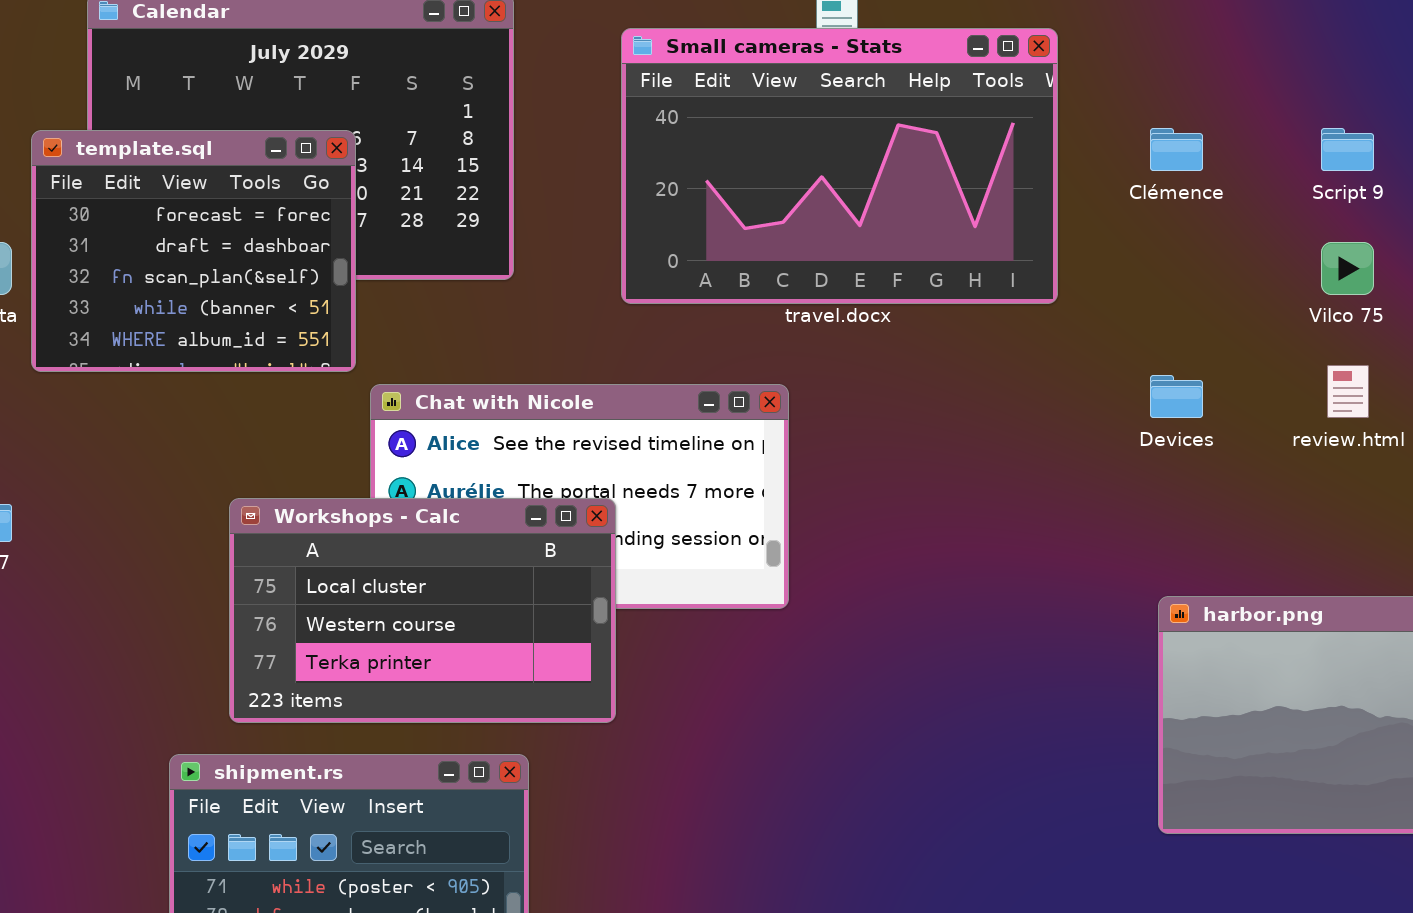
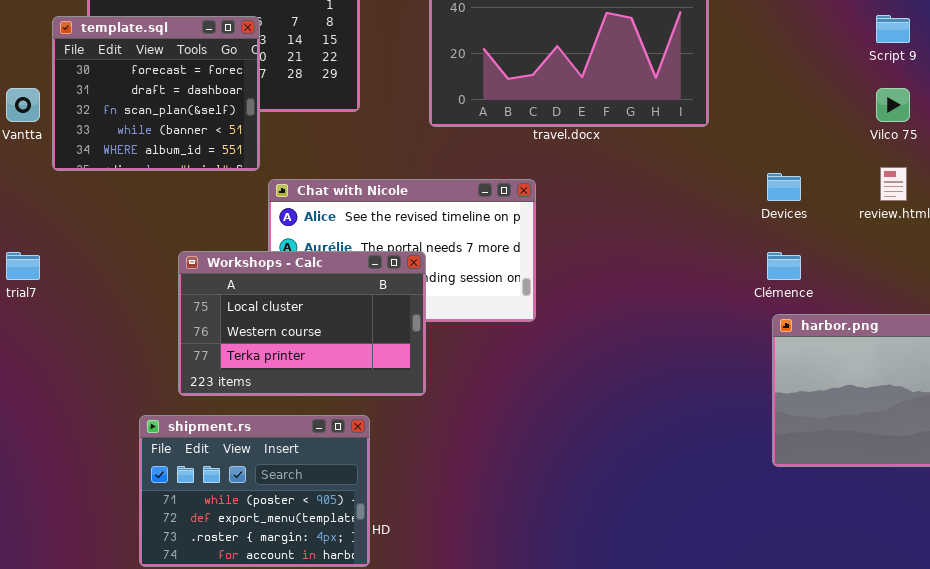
Clémence: [1150,128,1203,171] -> [767,252,801,280], moved

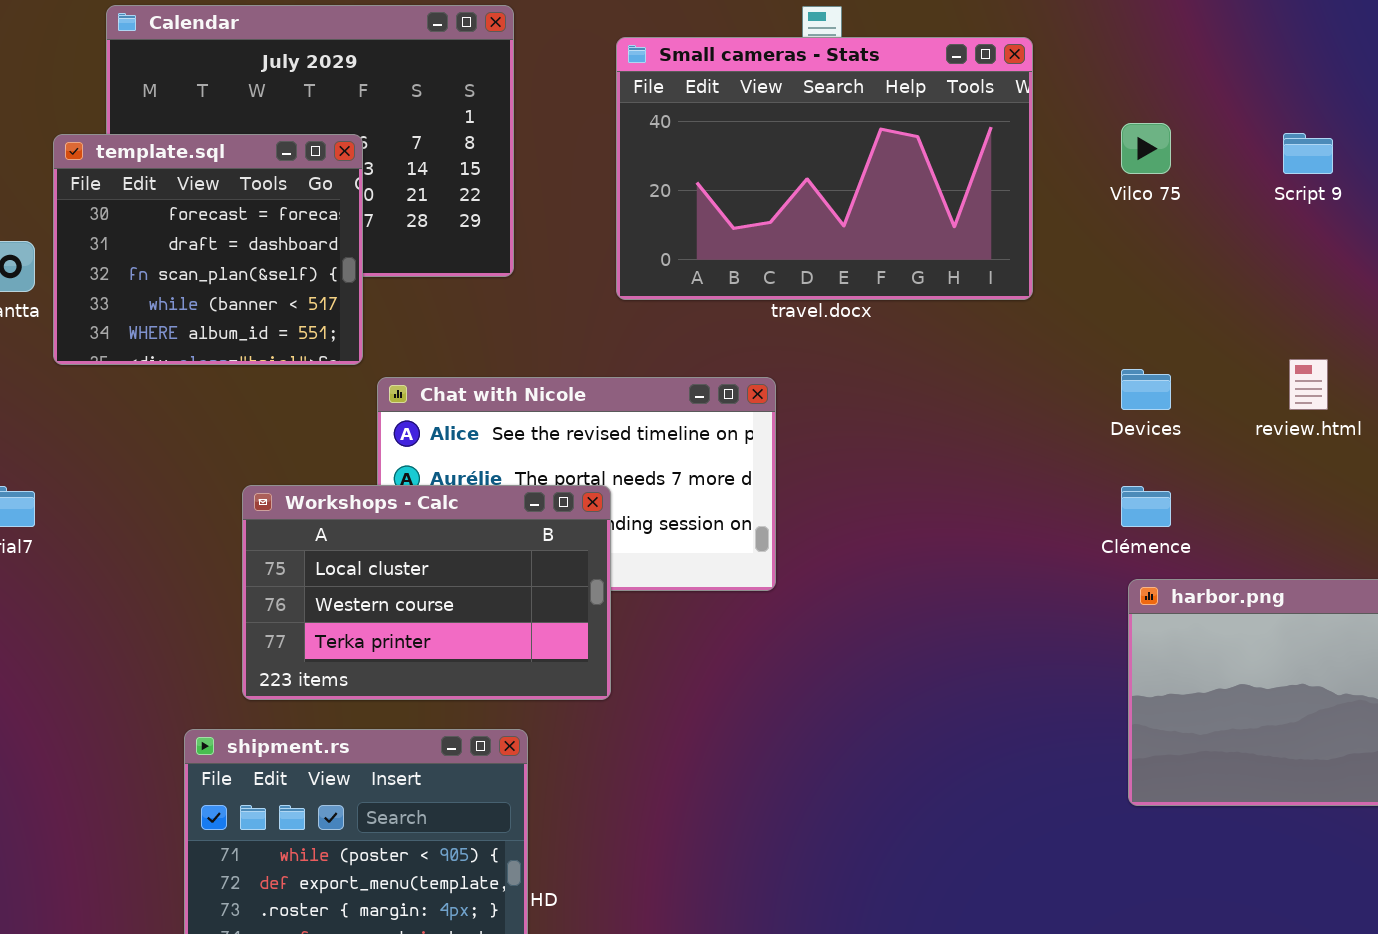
Vilco 75: [876,88,910,122] -> [1121,123,1171,174], moved

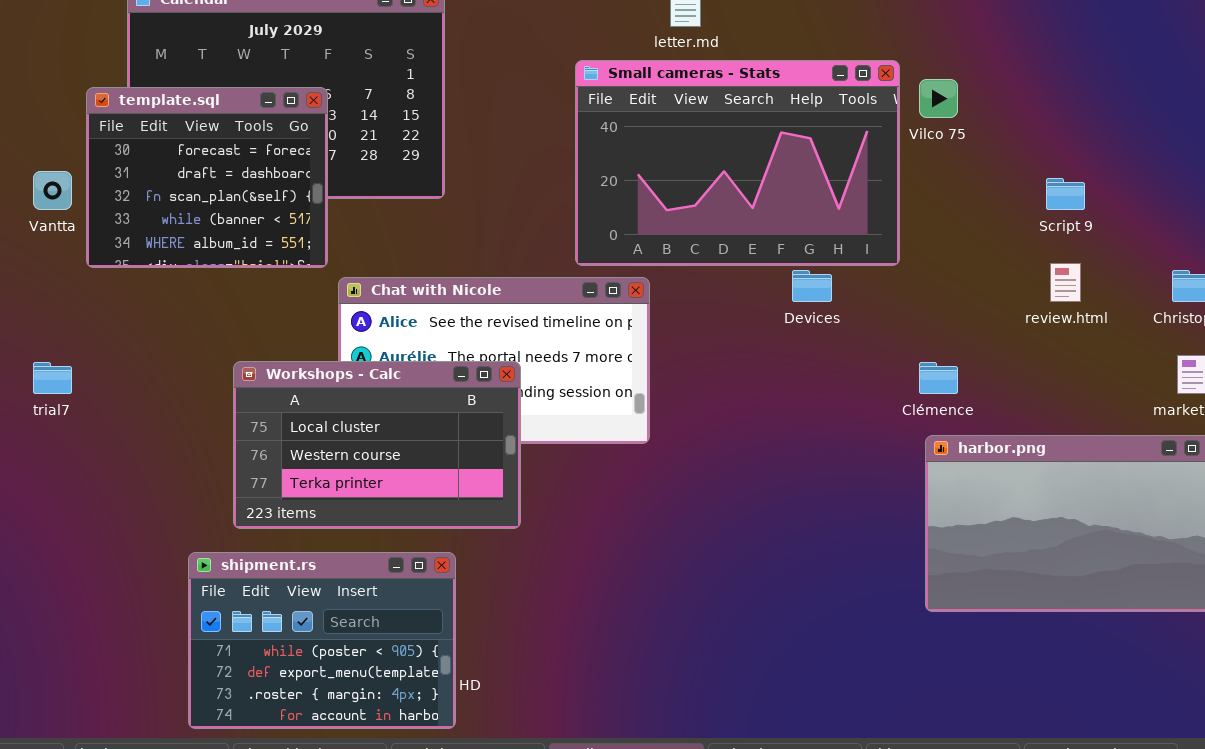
Small cameras - Stats: [616,37,1033,300] -> [575,60,900,266], moved
Script 9: [1283,133,1333,174] -> [1046,178,1085,210], moved
Devices: [1121,369,1171,410] -> [792,270,832,302], moved

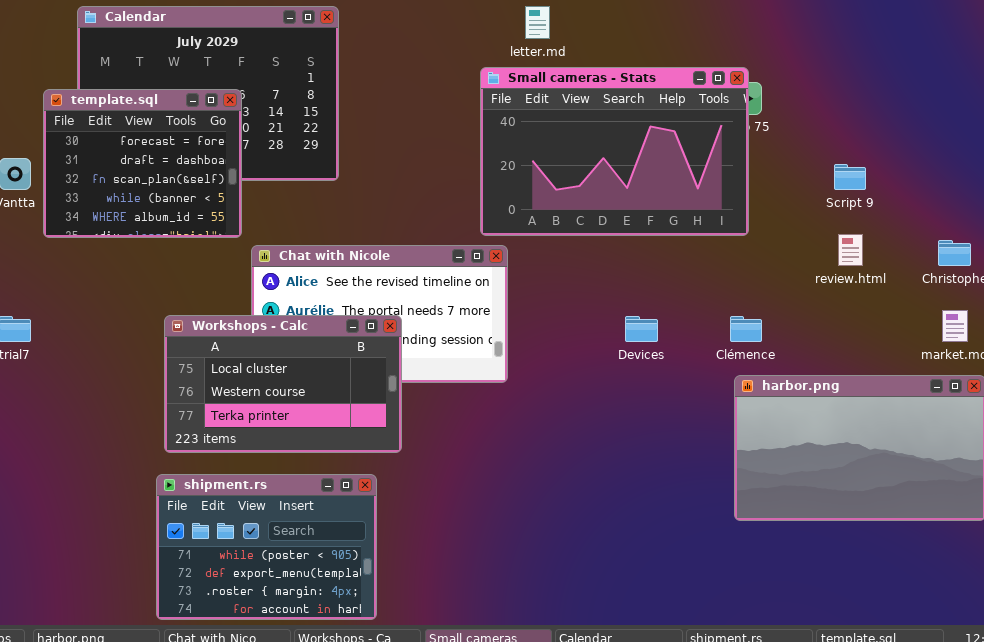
Small cameras - Stats: [575,60,900,266] -> [480,67,749,236], moved
Devices: [792,270,832,302] -> [625,316,658,342], moved
shipment.rs: [188,552,456,729] -> [156,474,377,620], moved

